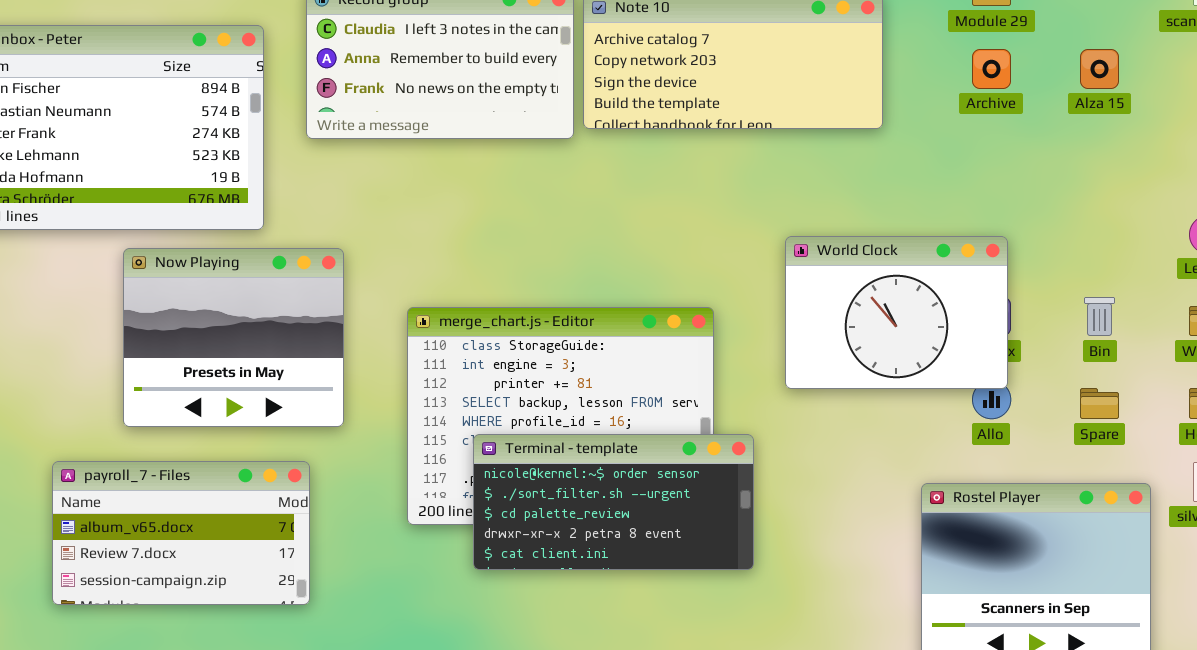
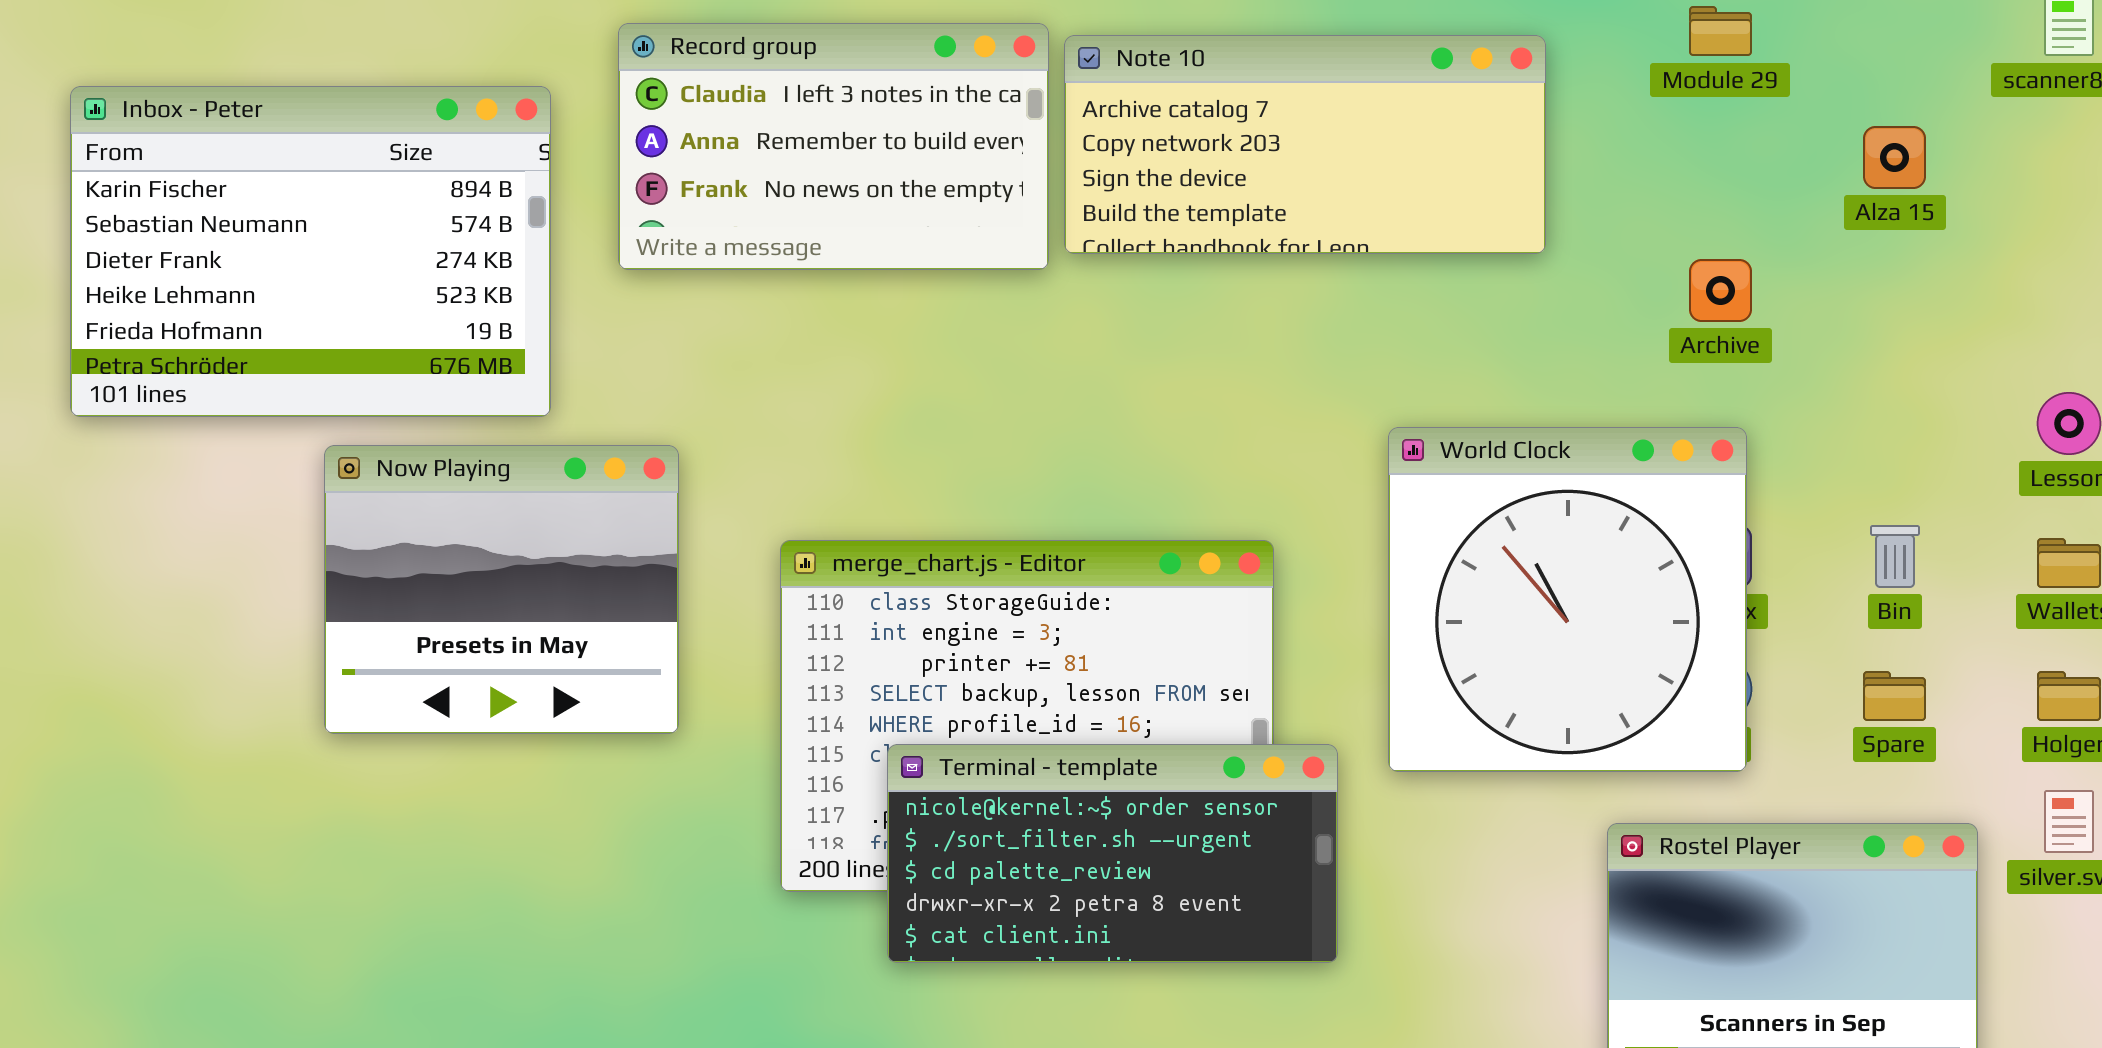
Archive: [972,49,1011,89] -> [1689,259,1752,322], moved
World Clock: [785,236,1008,389] -> [1388,427,1747,772], resized
payroll_7 - Files: [52,461,310,605] -> none, closed

